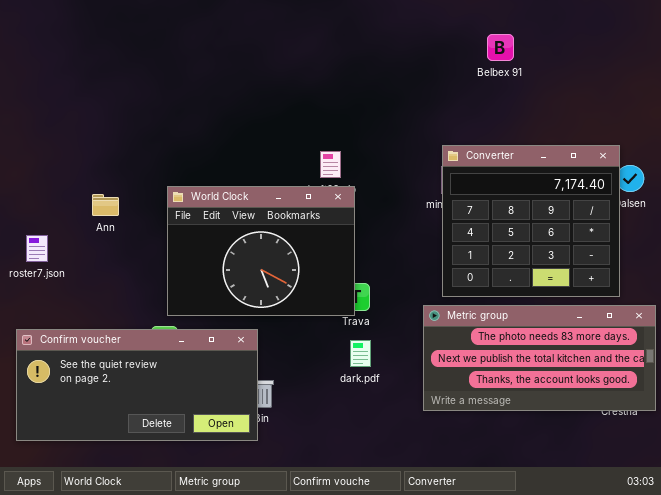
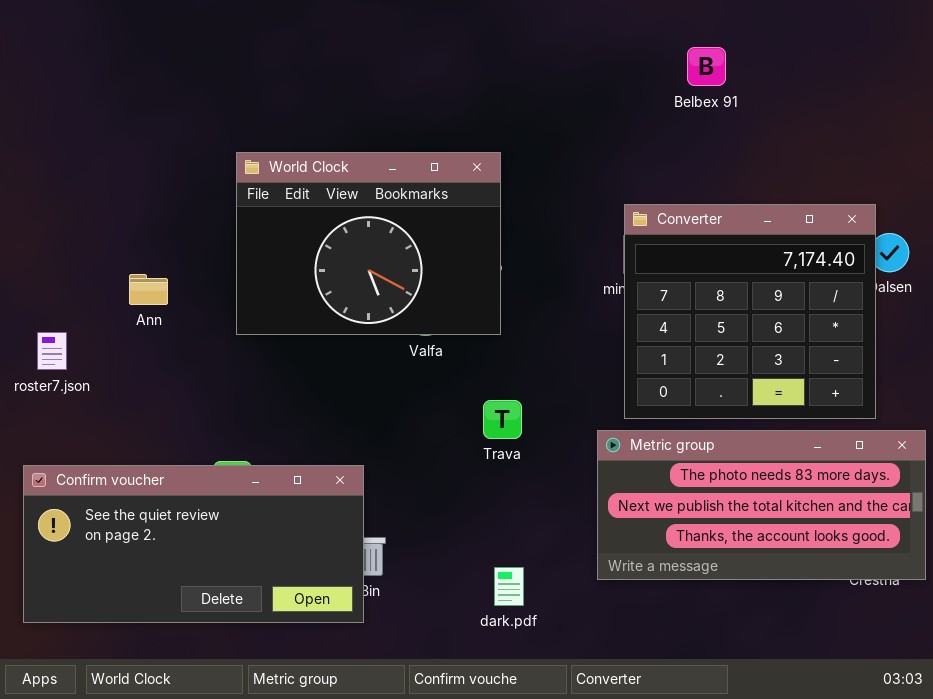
World Clock: [167,186,355,316] -> [236,152,501,335], moved
dark.pdf: [350,340,371,367] -> [494,567,524,606], moved

